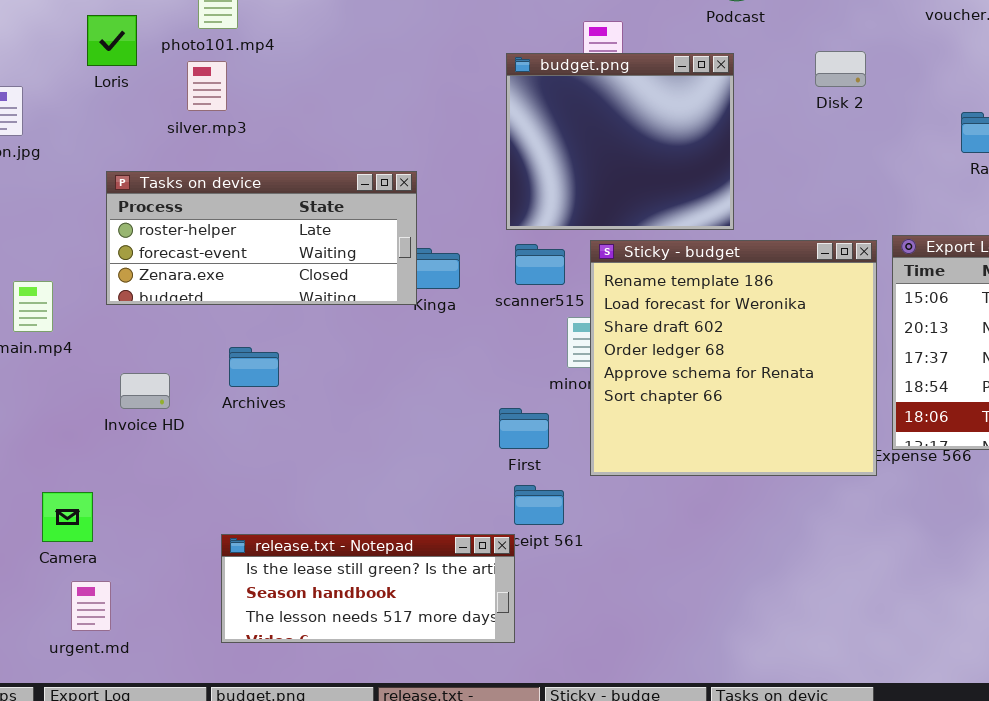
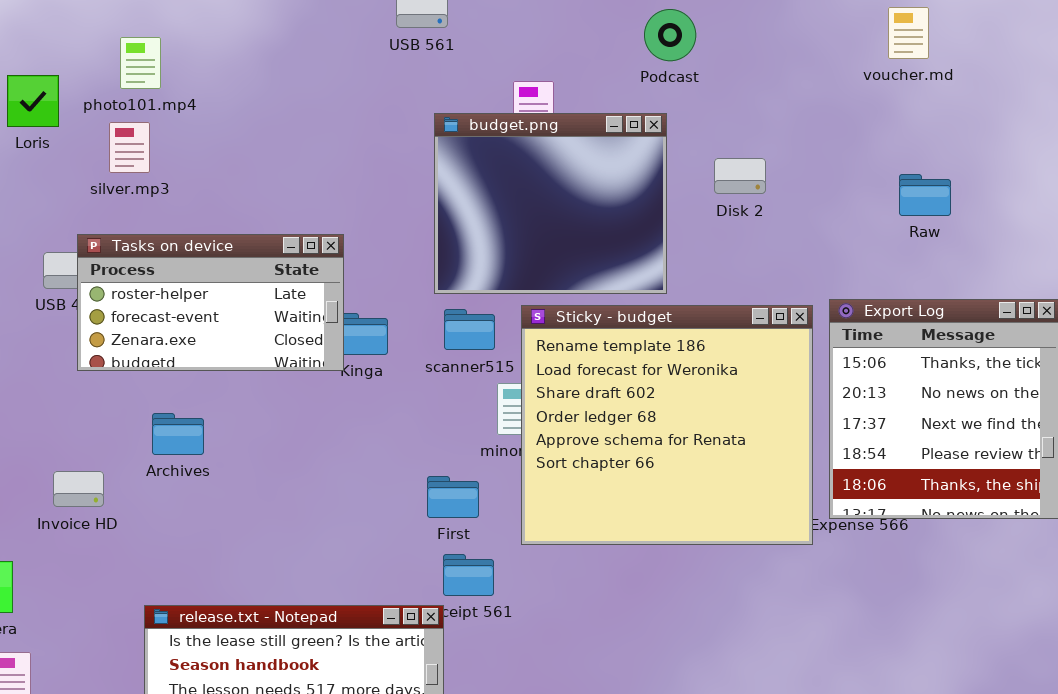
Disk 2: [815,51,866,87] -> [714,158,766,194], moved
Tasks on device: [106,171,417,305] -> [77,234,344,371], resized
Invoice HD: [120,373,170,409] -> [53,471,104,507], moved

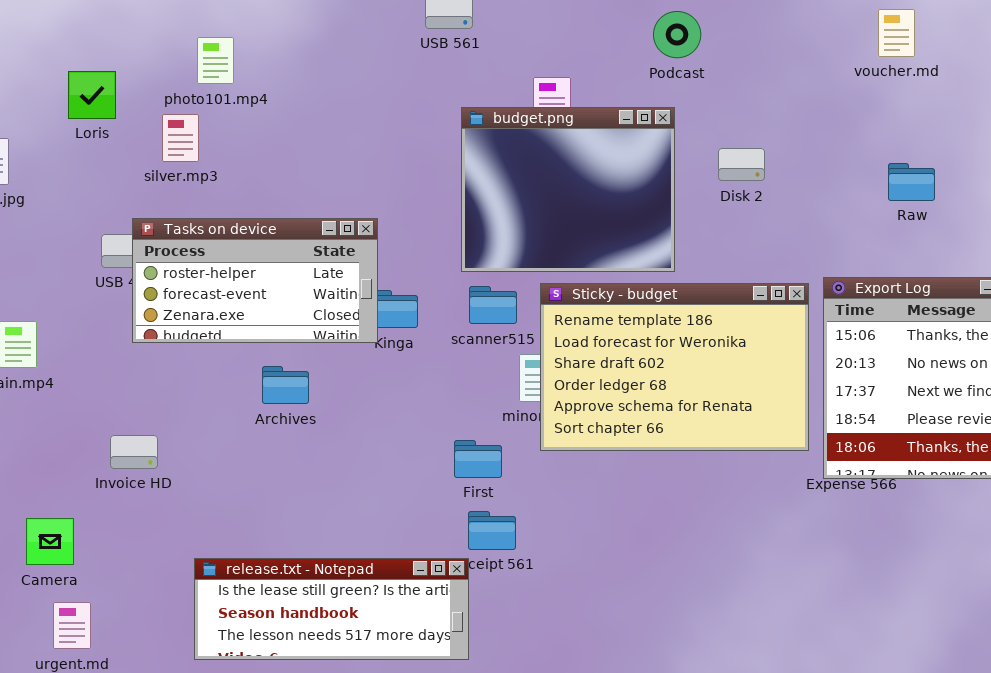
photo101.mp4: [120,37,161,89] -> [197,37,234,84], moved
Sticky - budget: [521,305,813,545] -> [540,283,809,451], resized
Archives: [152,413,204,455] -> [262,366,309,404], moved

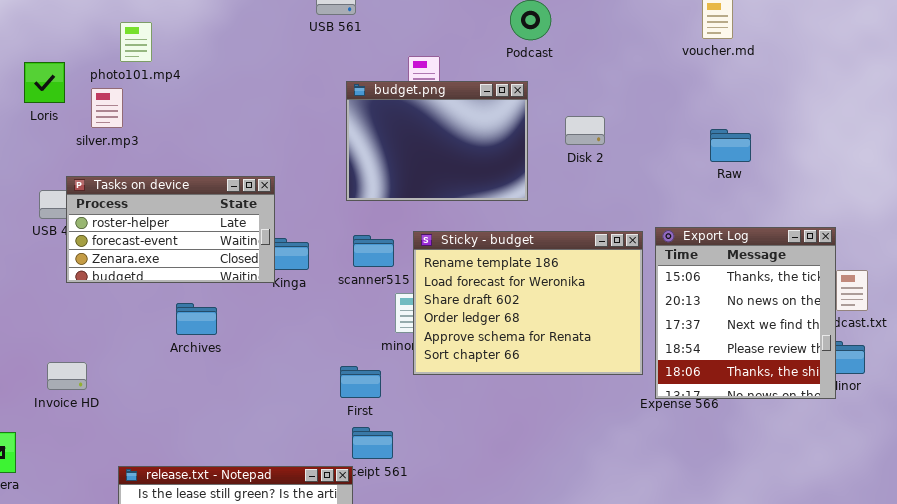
Loris: [68,71,116,119] -> [24,62,65,103], moved
budget.png: [461,107,675,272] -> [346,81,528,201], resized

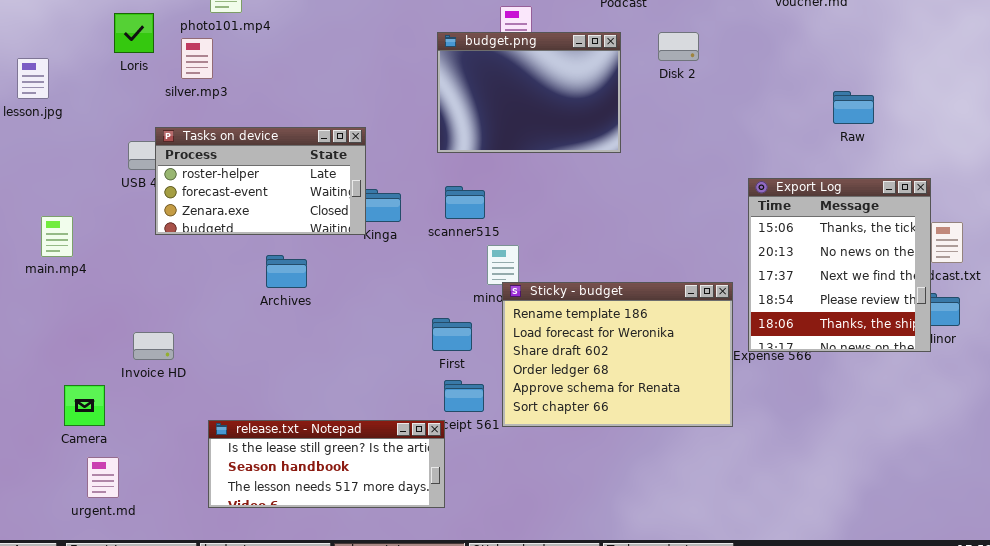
Disk 2: [565,116,605,145] -> [658,32,699,61], moved
Raw: [710,129,751,162] -> [833,91,874,124], moved
Sticky - budget: [413,231,643,375] -> [502,282,733,427], moved
Invoice HD: [47,362,87,390] -> [133,332,174,360], moved

